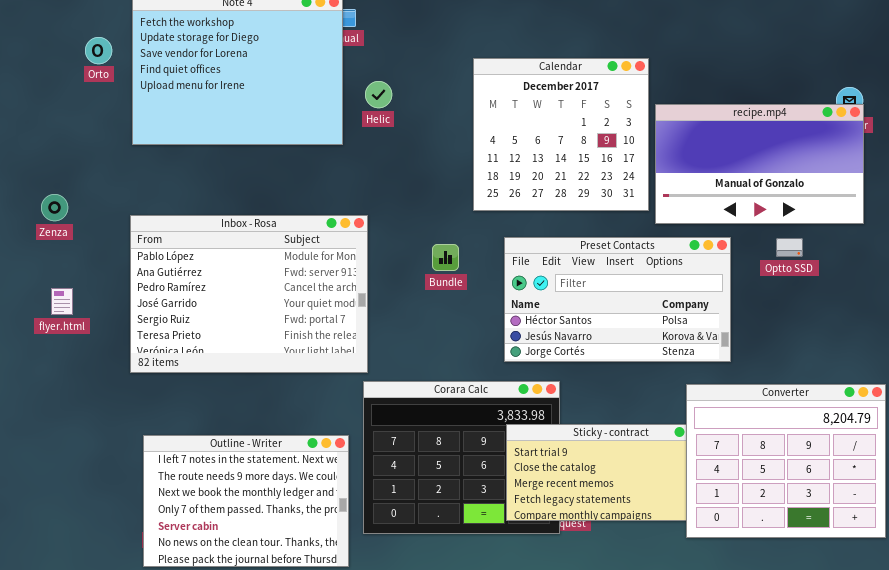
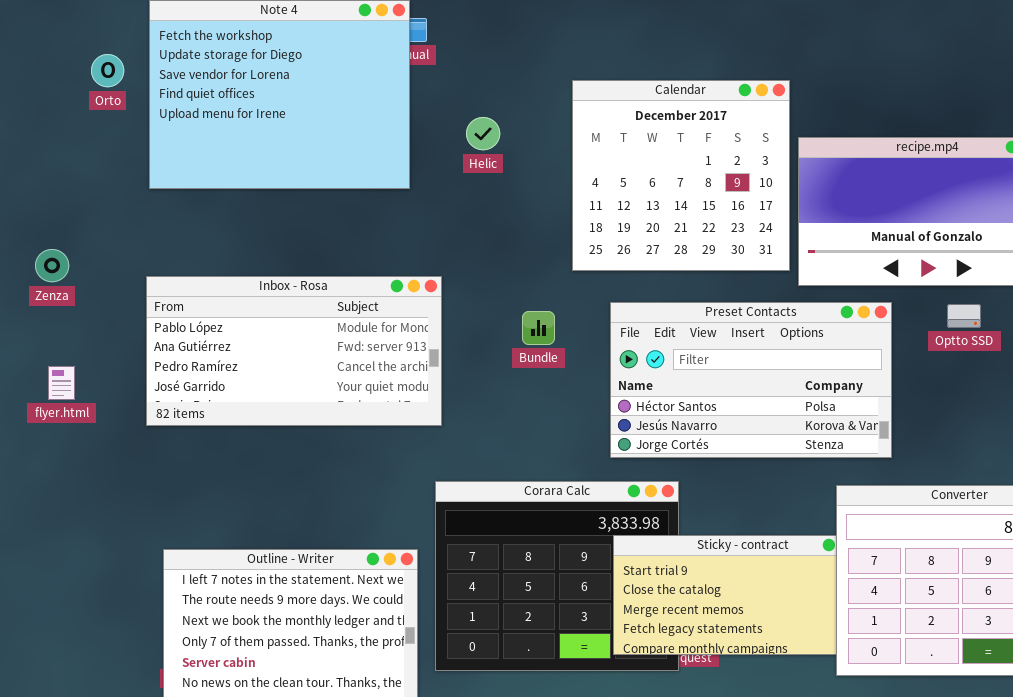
Helic: [365,81,392,108] -> [466,117,500,150], moved
Inbox - Rosa: [130,215,368,373] -> [146,276,442,426], resized

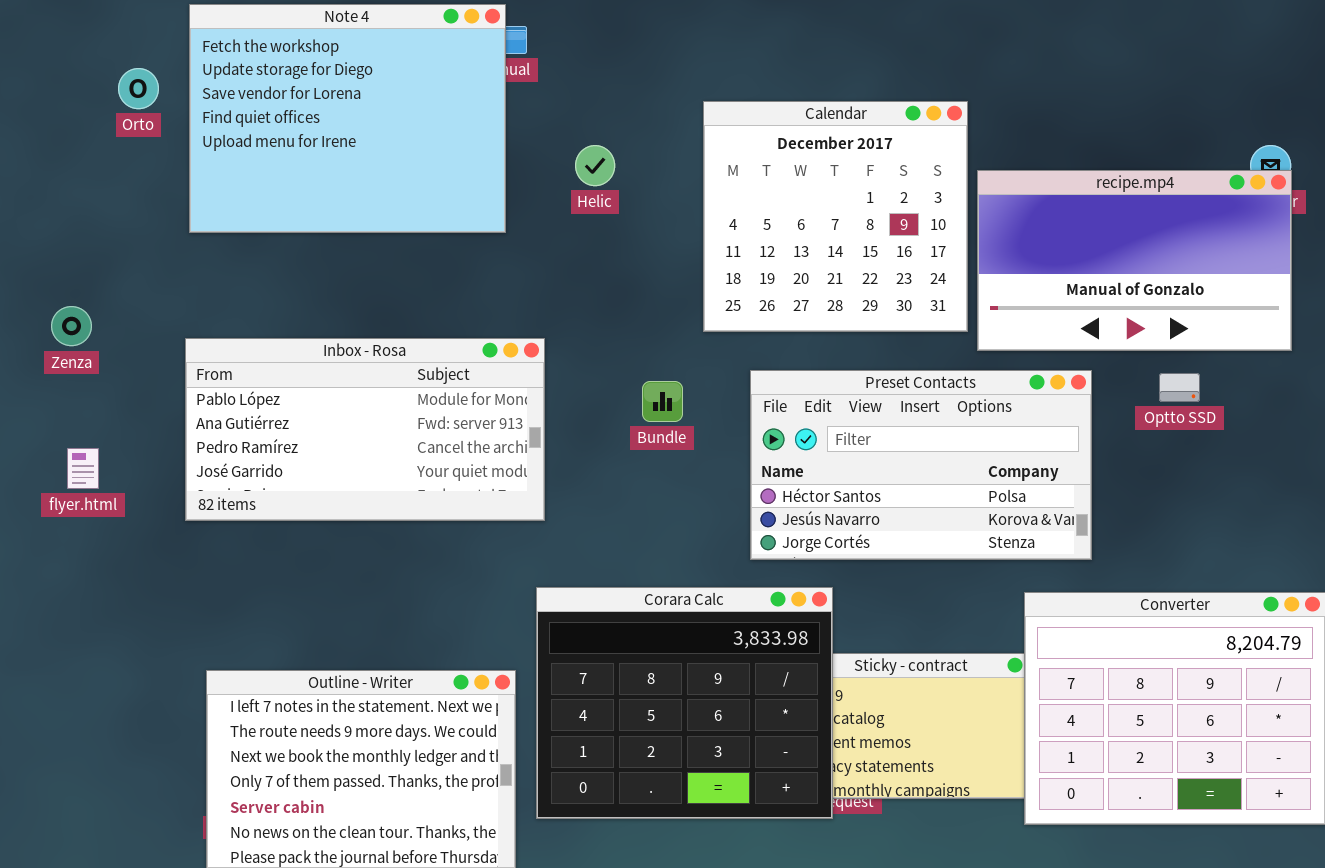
Corara Calc: [435,481,679,671] -> [536,587,833,819], raised

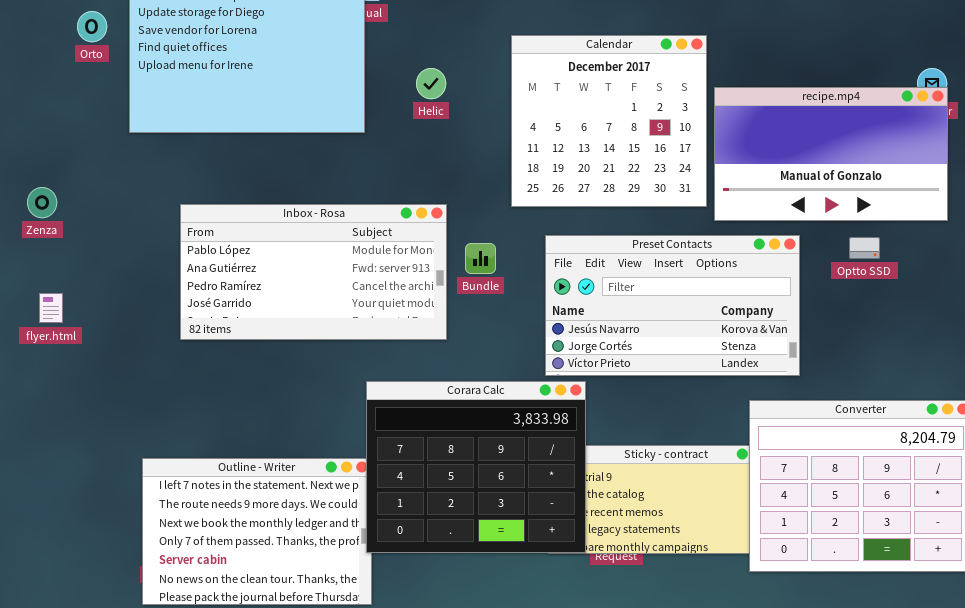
Inbox - Rosa: [185,338,545,521] -> [180,204,447,340], moved
Preset Contacts: [750,370,1092,560] -> [545,235,800,376], scrolled down 1 row
Corara Calc: [536,587,833,819] -> [366,381,586,553], moved

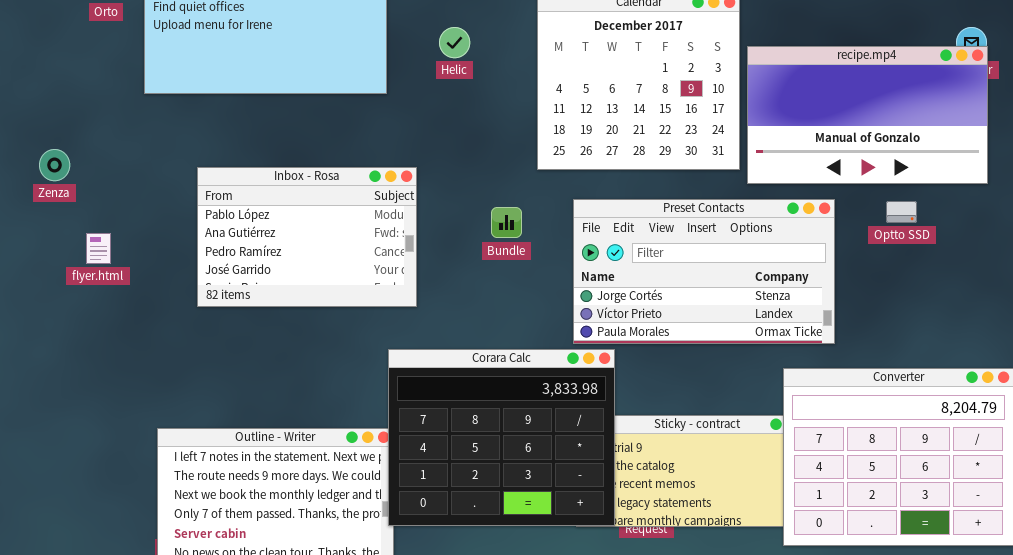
Inbox - Rosa: [180,204,447,340] -> [197,167,417,307], resized
Preset Contacts: [545,235,800,376] -> [573,199,835,344], scrolled down 1 row
flyer.html: [39,293,63,323] -> [86,233,111,264], moved

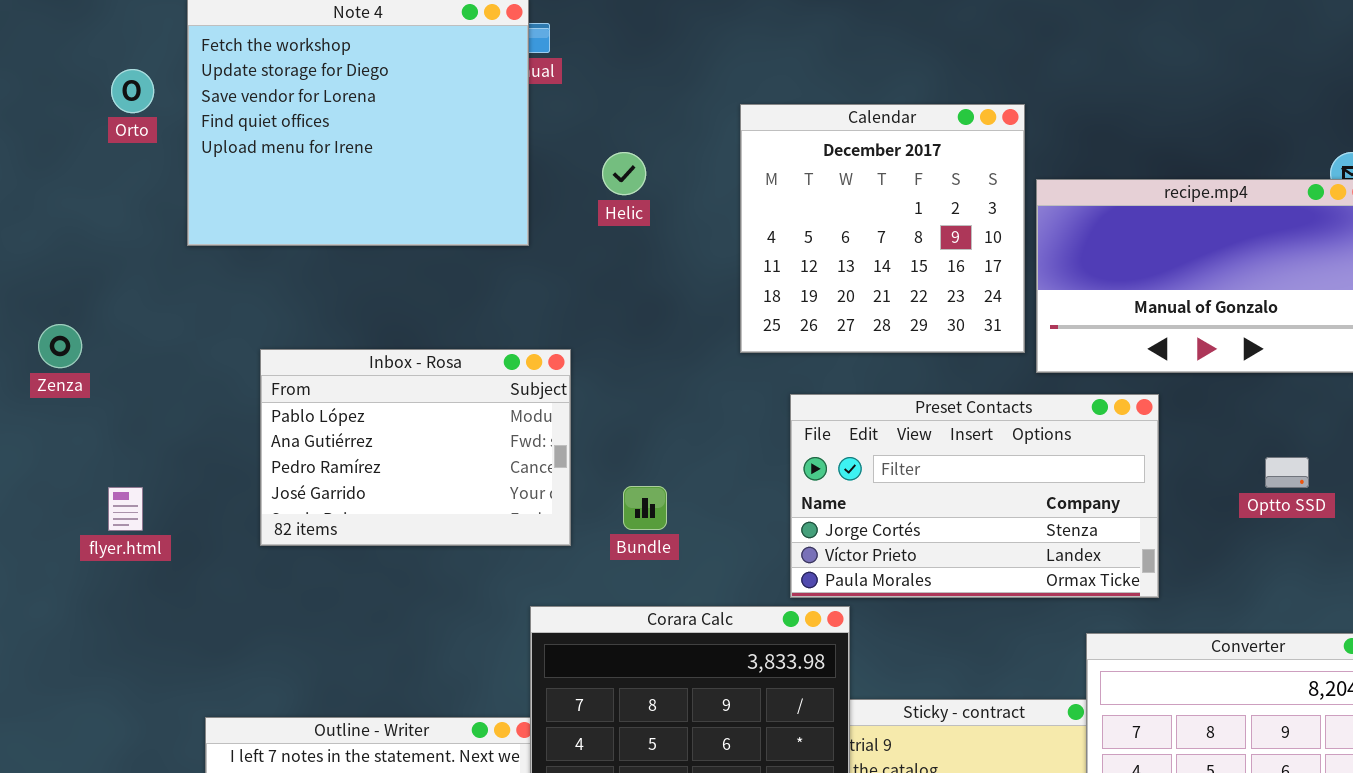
Optto SSD: [886,201,917,223] -> [1265,457,1309,488], moved
Bundle: [491,207,522,238] -> [623,486,667,530], moved
flyer.html: [86,233,111,264] -> [108,487,143,531], moved

